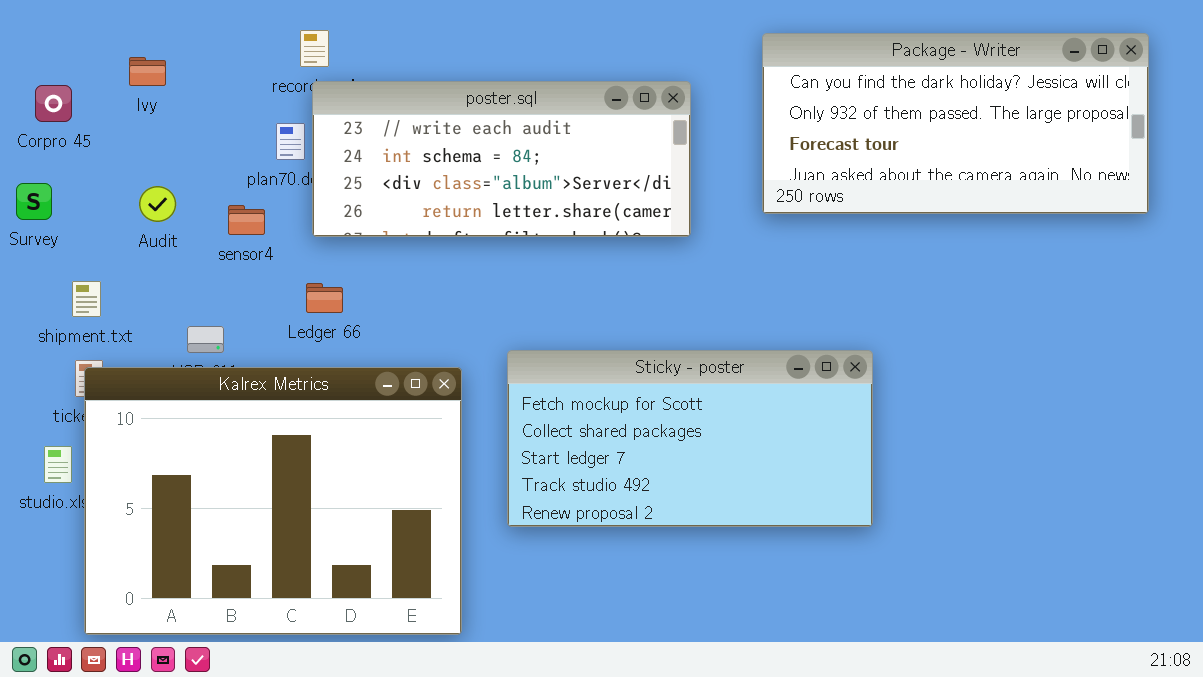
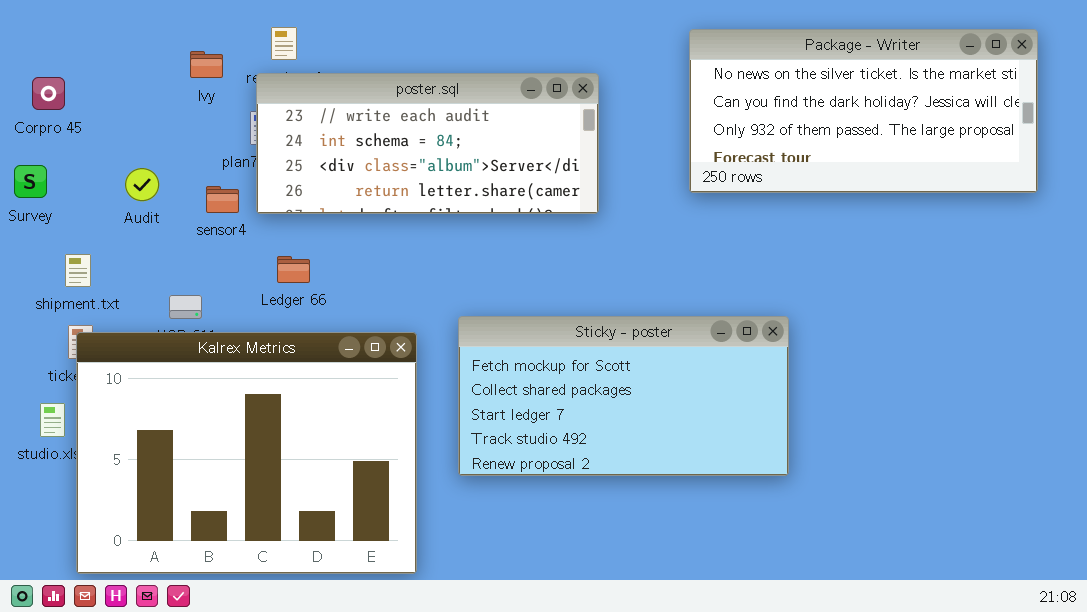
Package - Writer: [762,33,1149,214] -> [689,29,1038,193], scrolled up 1 row
Ivy: [129,57,166,86] -> [190,51,223,78], moved
poster.sql: [312,81,691,237] -> [256,73,599,214], moved

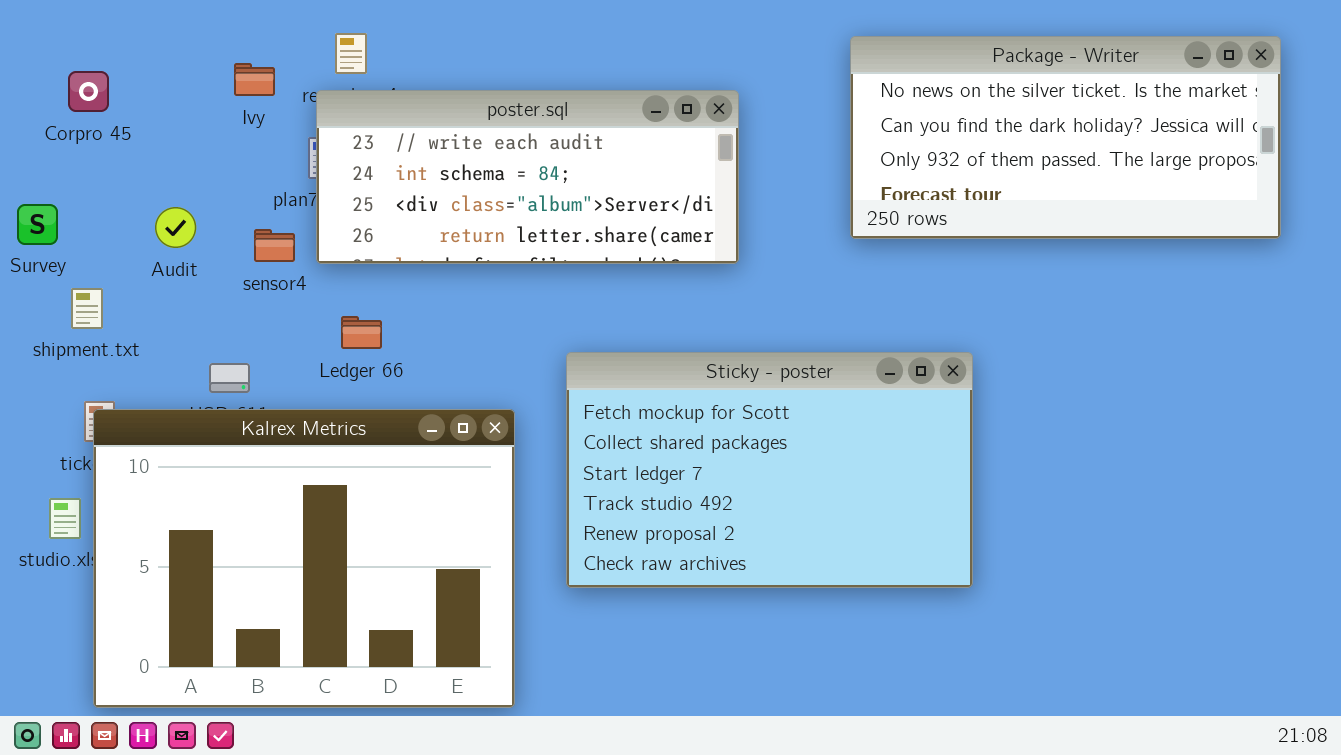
Corpro 45: [32,77,65,110] -> [68,71,109,112], moved
shipment.txt: [65,254,91,287] -> [71,288,103,329], moved
Sticky - poster: [458,316,789,476] -> [566,352,973,588], resized

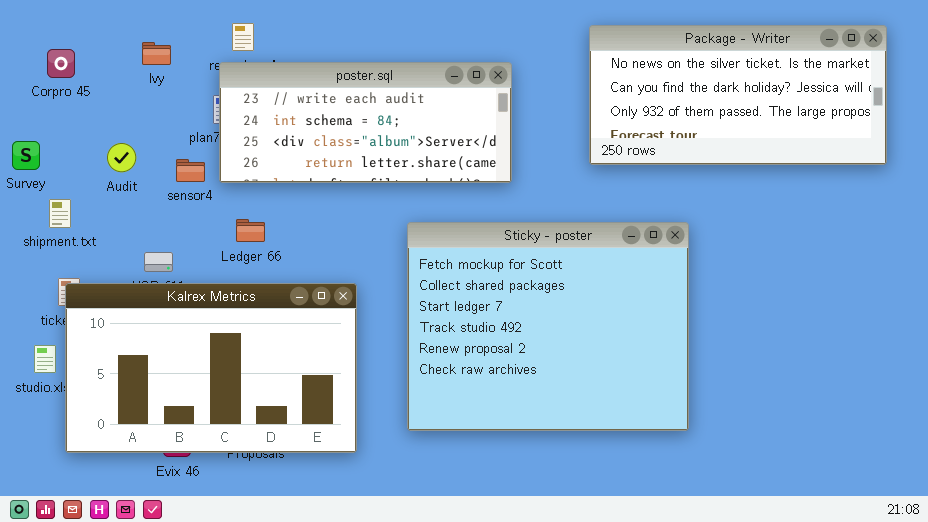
Ivy: [234,63,275,96] -> [142,42,171,65], moved
Sticky - poster: [566,352,973,588] -> [407,222,689,431], moved, resized
Kalrex Metrics: [93,409,515,708] -> [65,283,357,453], resized

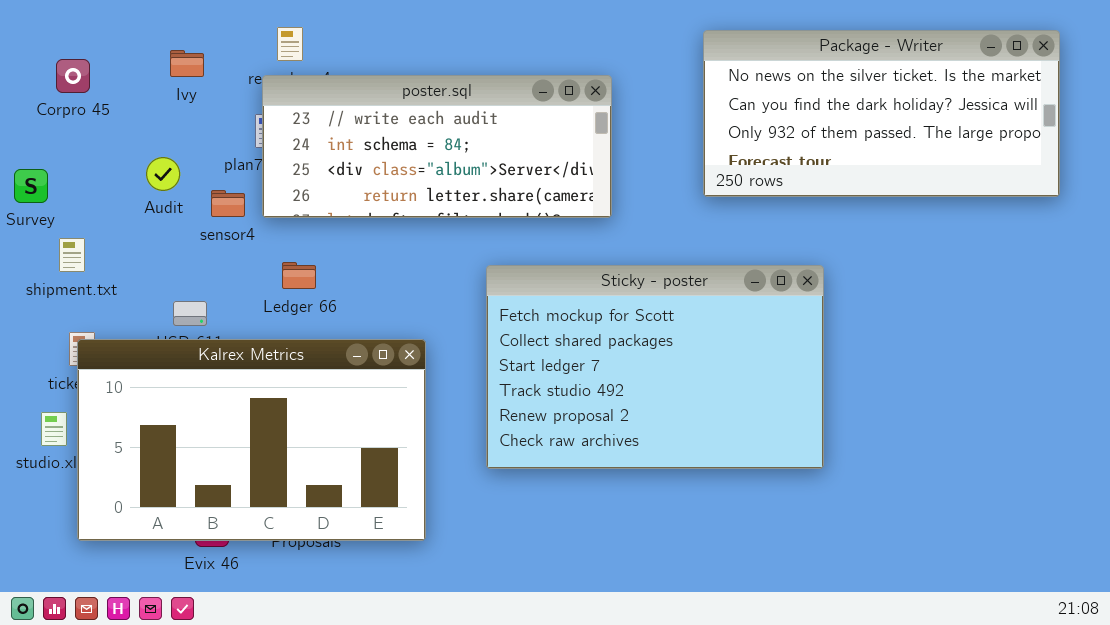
Audit: [107,143,136,172] -> [146,157,180,191], moved
Sticky - poster: [407,222,689,431] -> [486,265,824,469], resized

